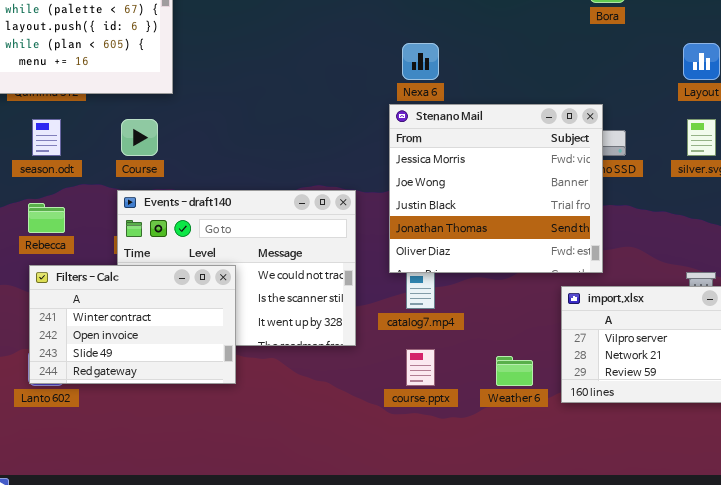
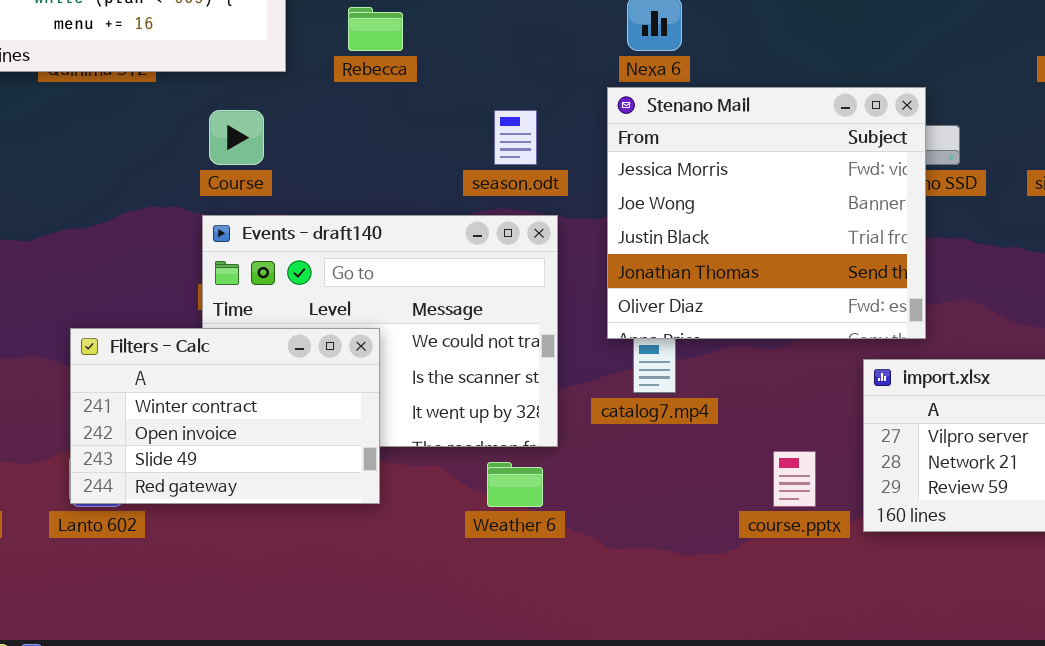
season.odt: [32,119,61,156] -> [494,110,537,165], moved
Rebecca: [28,203,65,233] -> [348,7,403,51], moved
course.pptx: [406,349,435,386] -> [773,451,816,507], moved
Weather 6: [496,356,533,386] -> [487,462,543,507], moved

